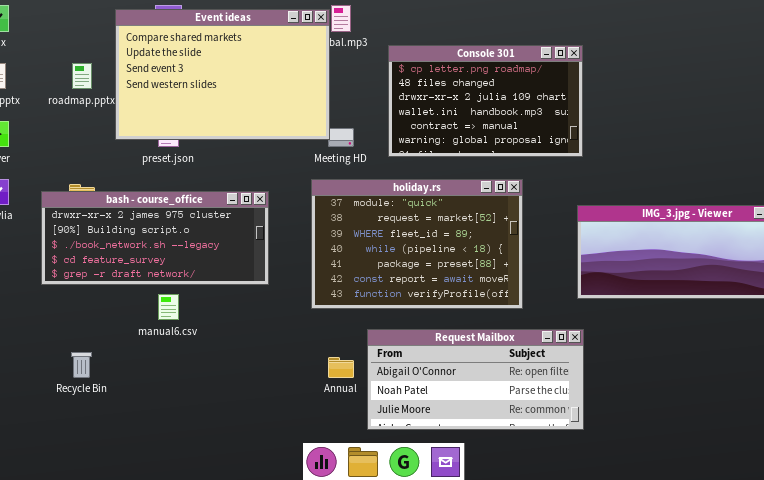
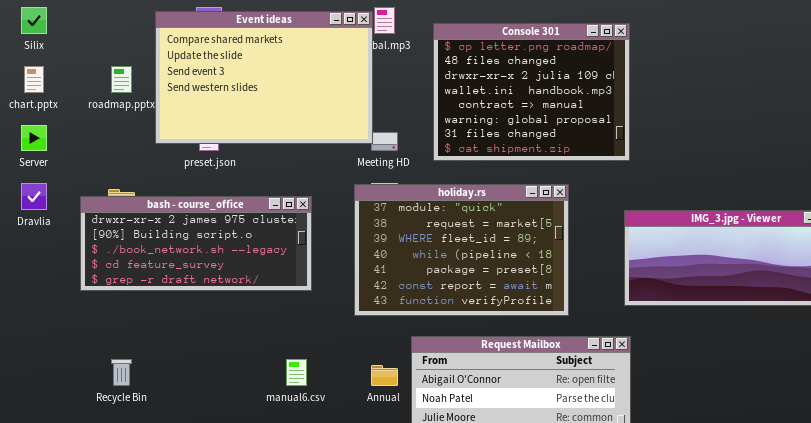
Console 301: [388,45,583,157] -> [433,23,630,161], resized
manual6.csv: [158,294,179,320] -> [286,359,307,386], moved

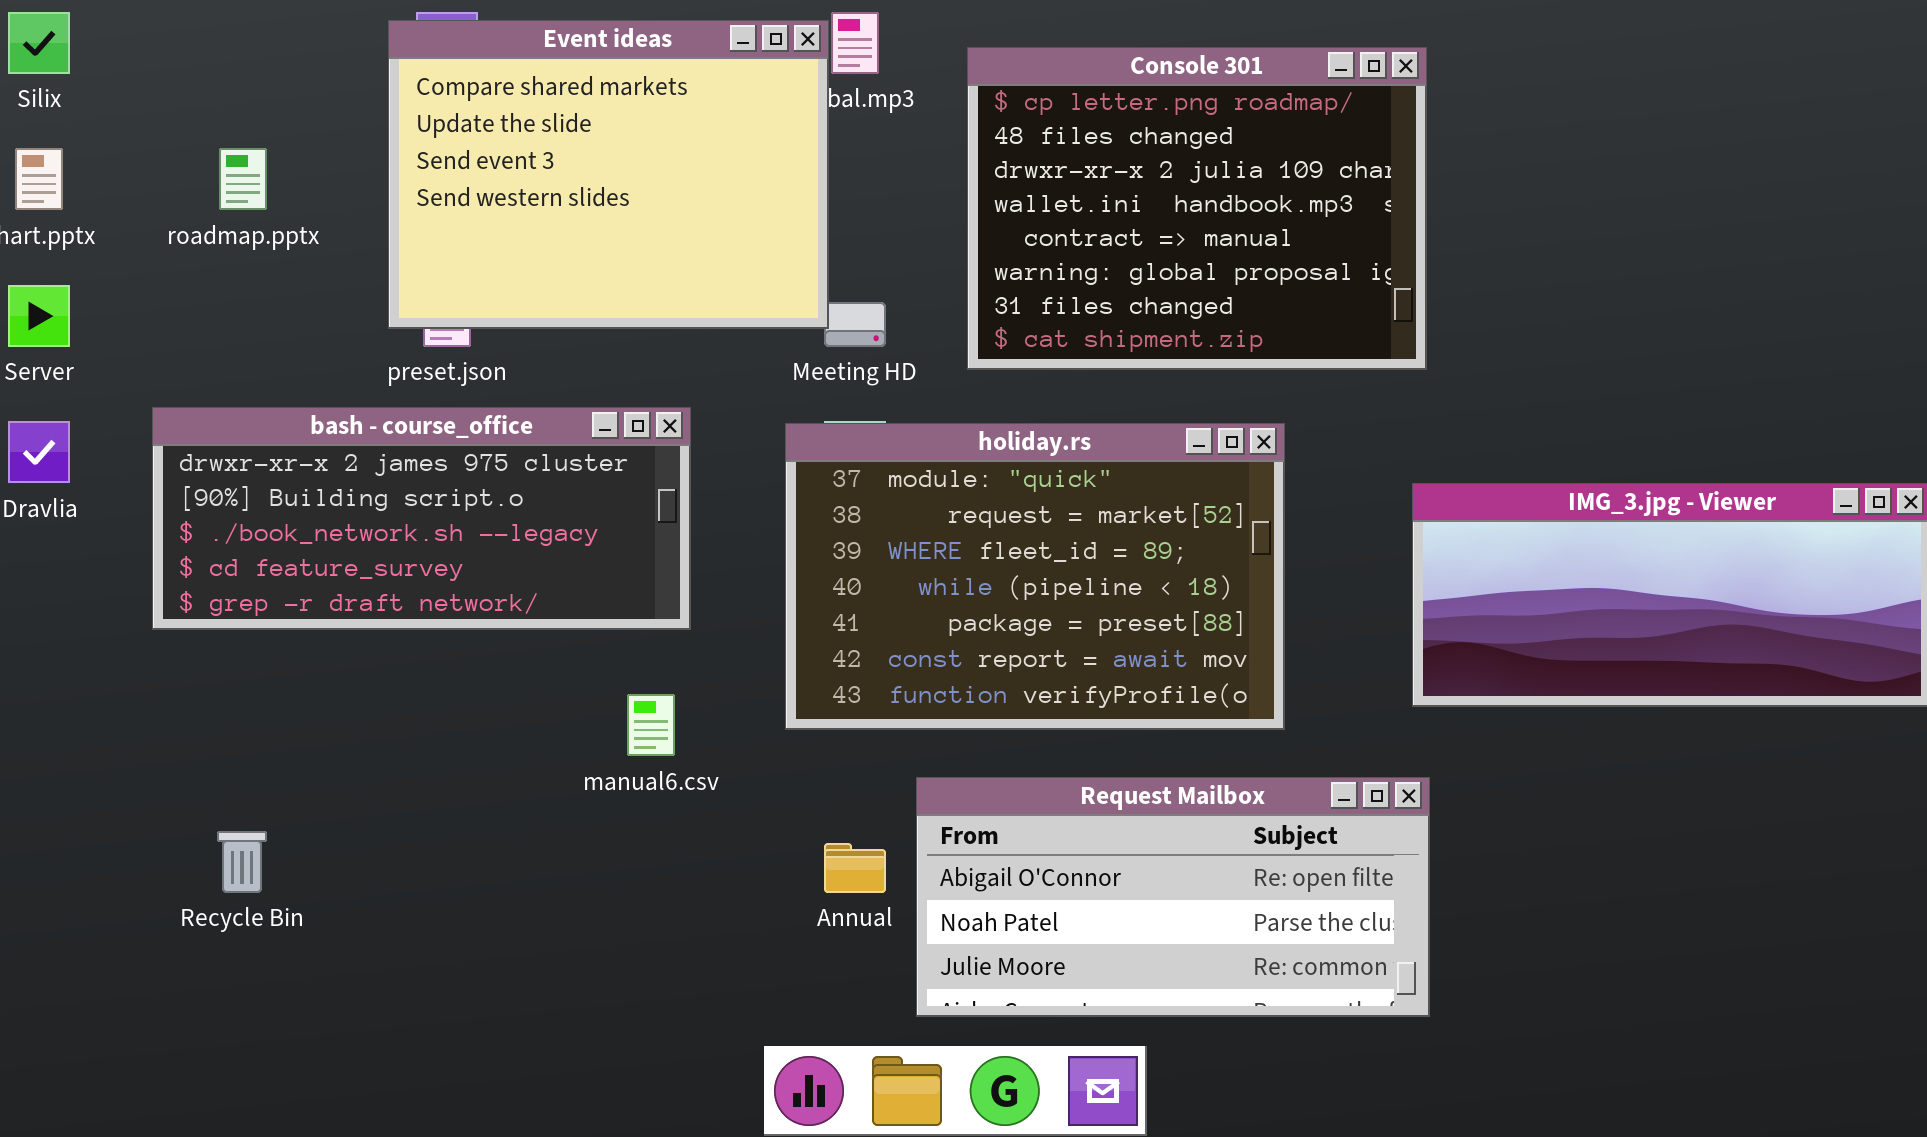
Event ideas: [155,11,373,144] -> [388,20,829,329], resized
bash - course_office: [80,196,312,291] -> [152,407,691,630], moved
manual6.csv: [286,359,307,386] -> [627,694,675,756], moved

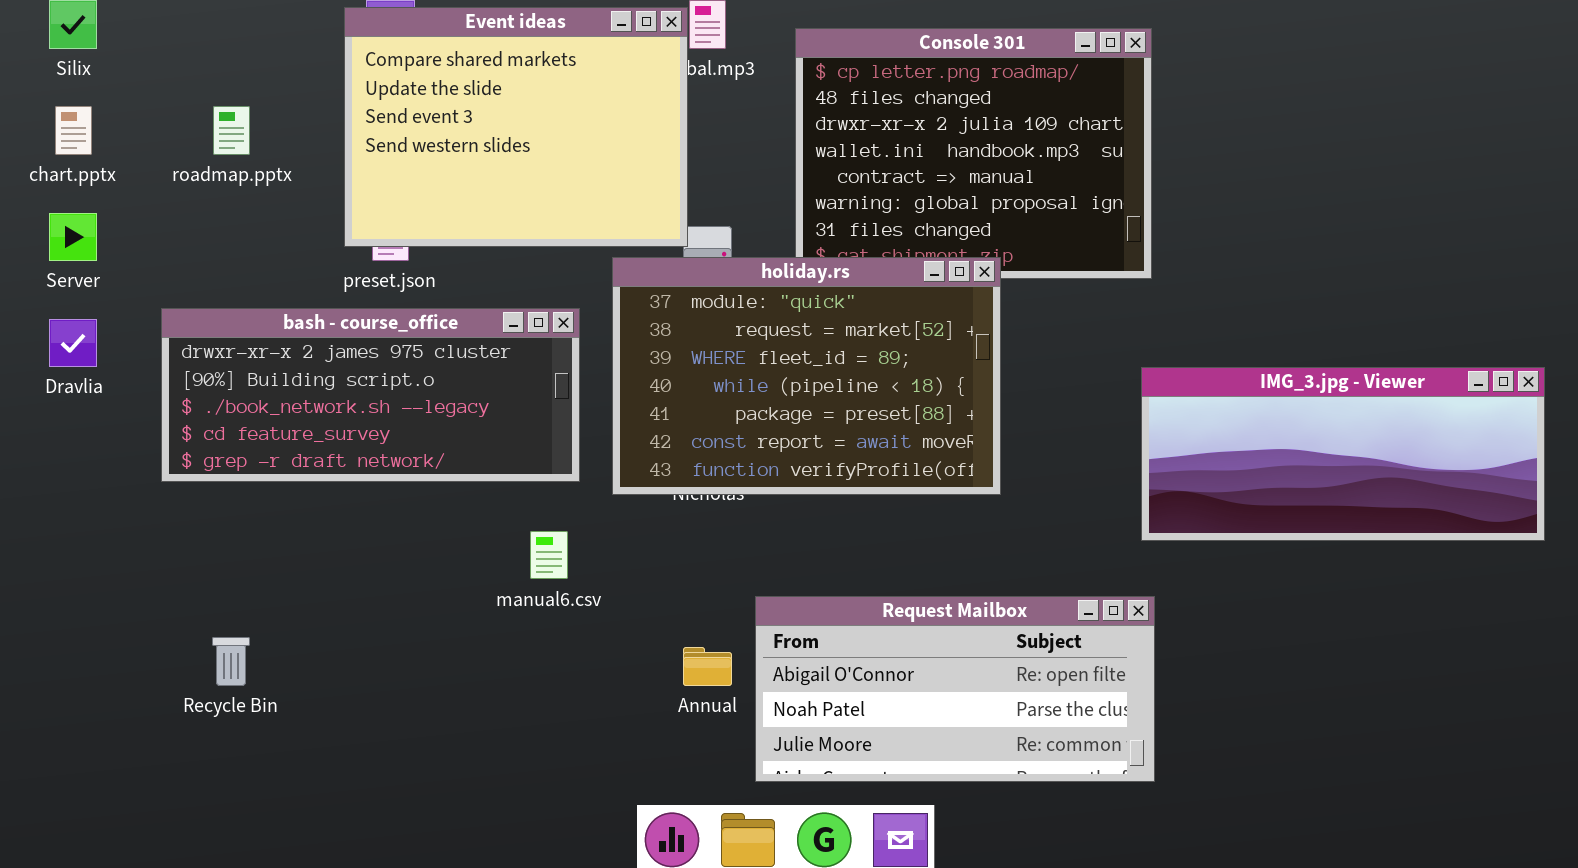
holiday.rs: [785,423,1285,730] -> [612,257,1001,495], moved

